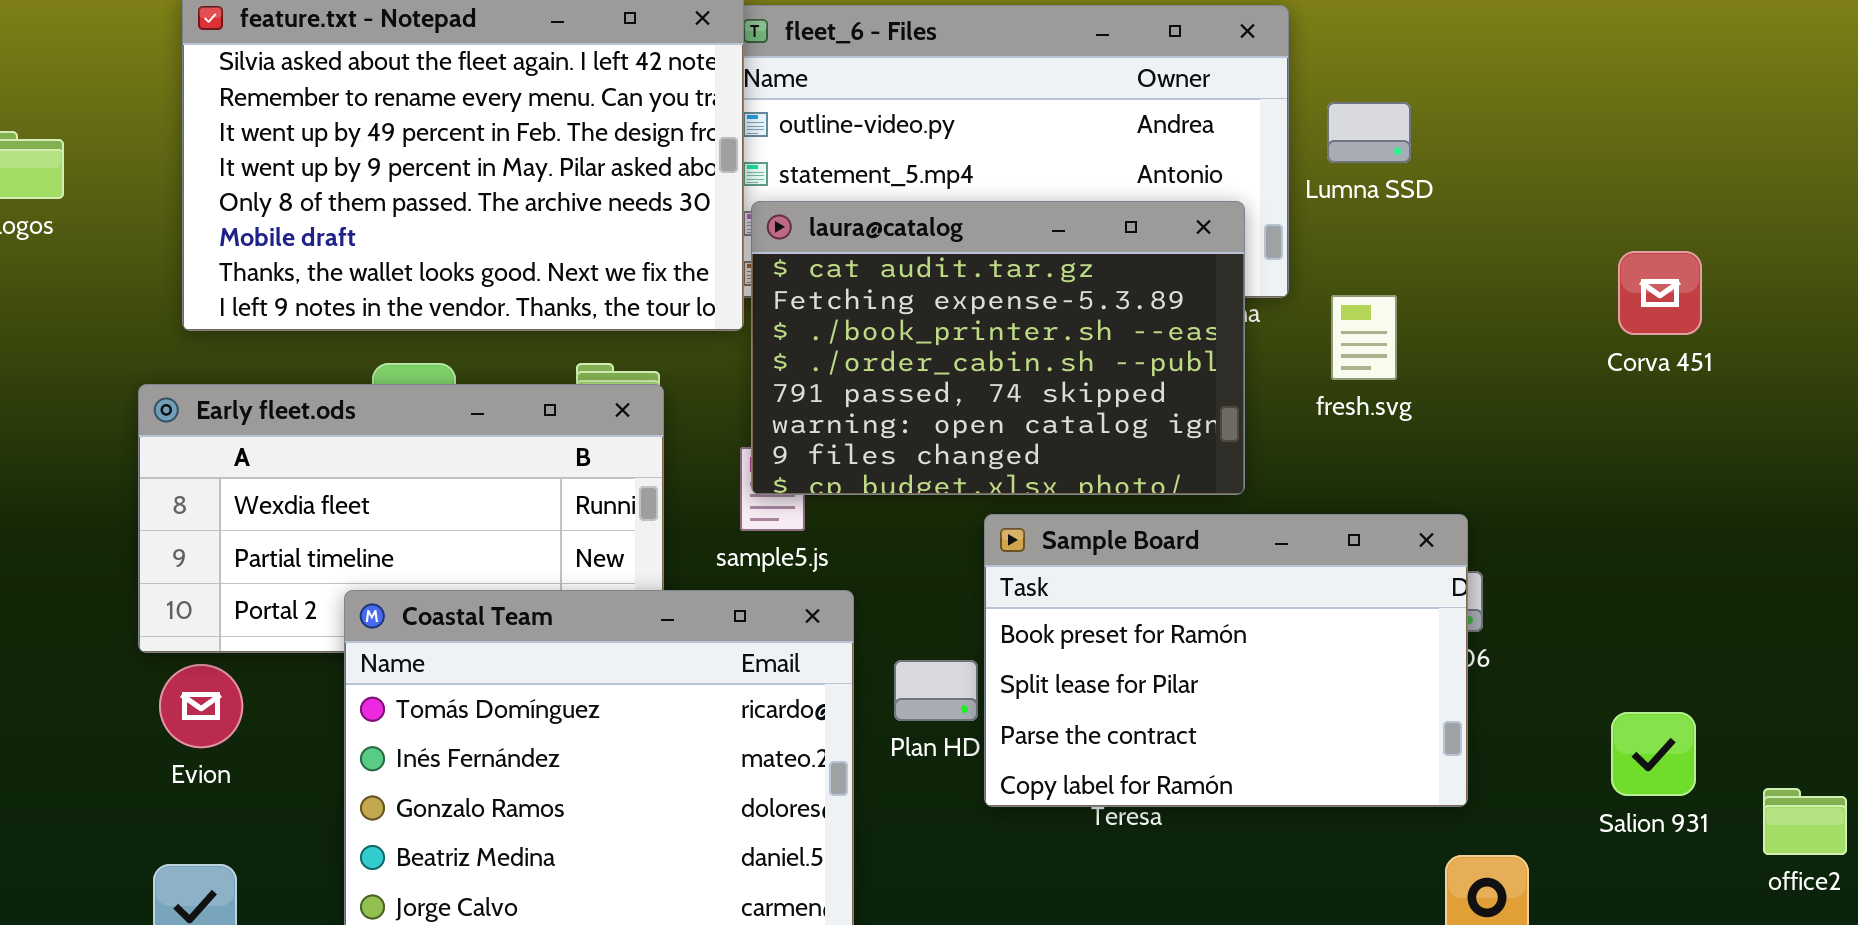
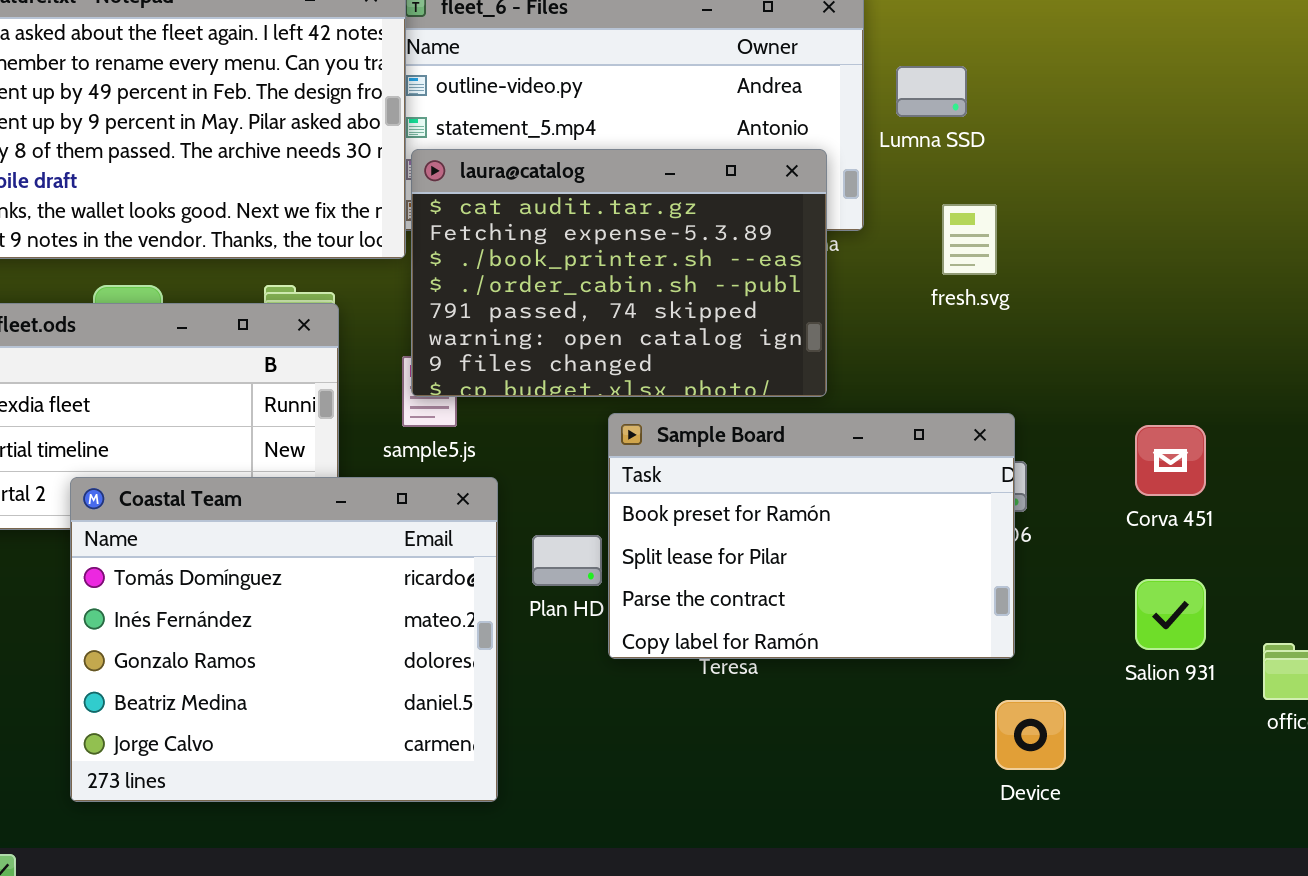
Corva 451: [1618,251,1702,335] -> [1135,425,1206,496], moved
fresh.svg: [1331,295,1397,380] -> [942,204,997,275], moved

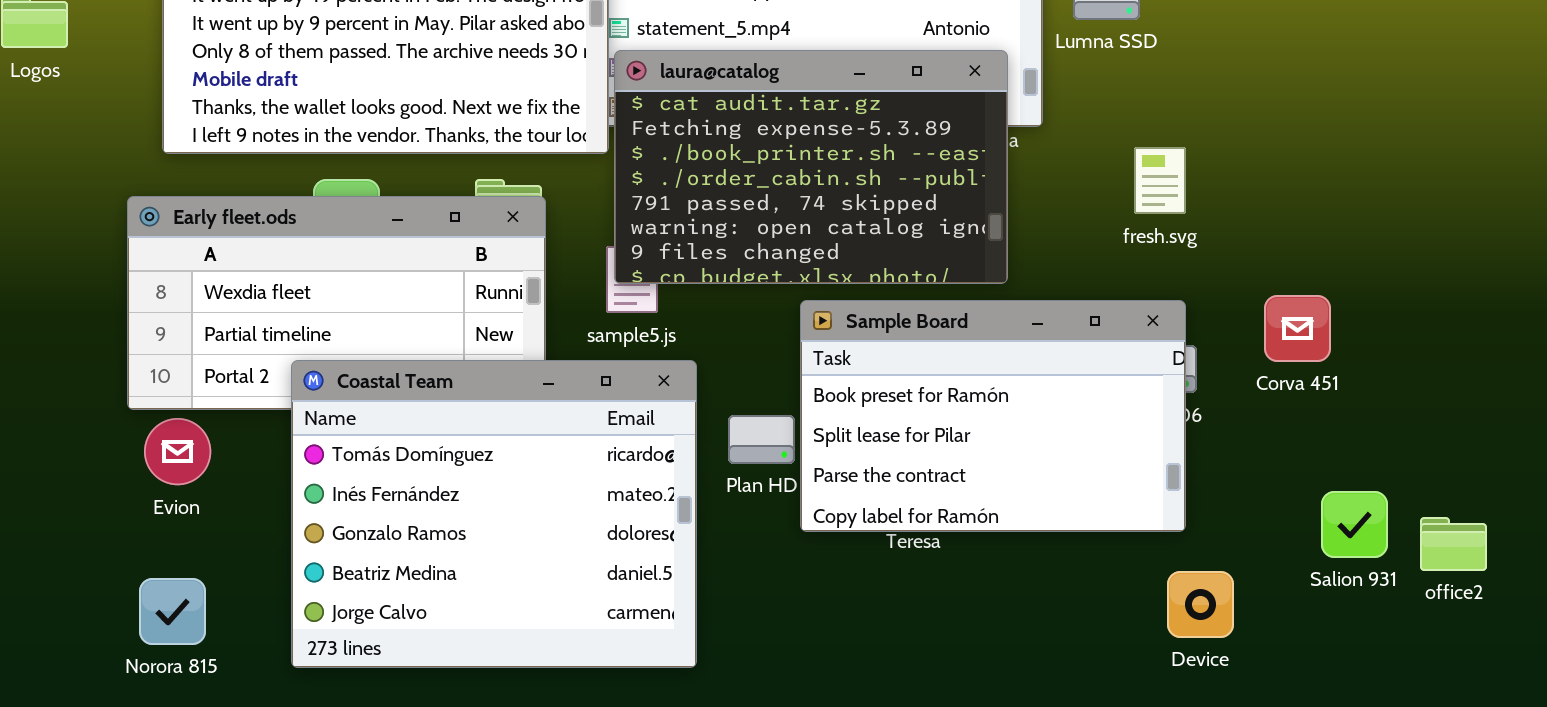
fresh.svg: [942,204,997,275] -> [1134,147,1186,214], moved
Corva 451: [1135,425,1206,496] -> [1264,295,1331,362], moved
Salion 931: [1135,579,1206,650] -> [1321,491,1388,558], moved

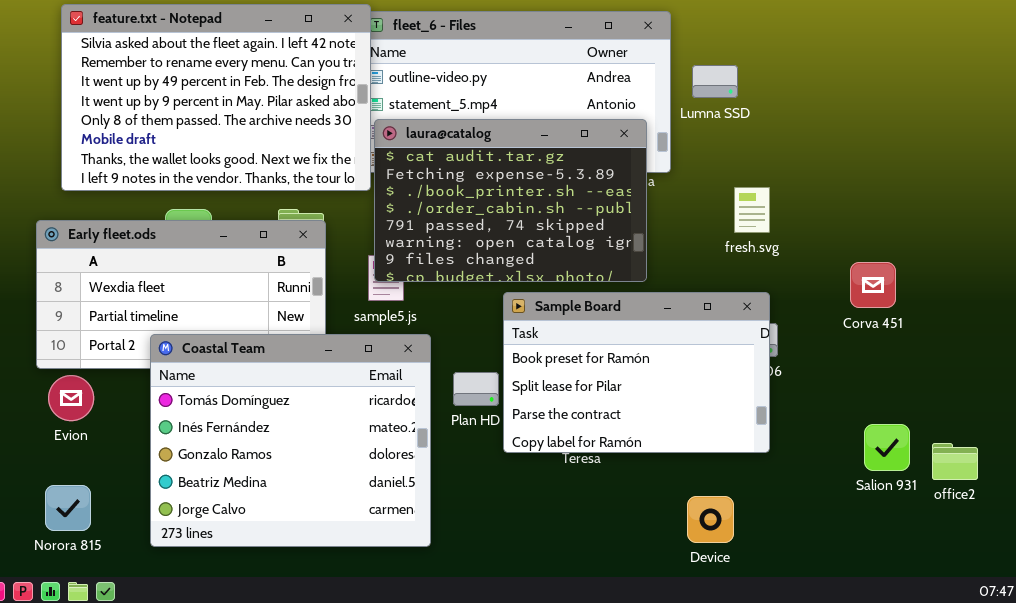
Corva 451: [1264,295,1331,362] -> [850,262,896,308], moved
Device: [1167,571,1234,638] -> [687,496,734,543], moved

